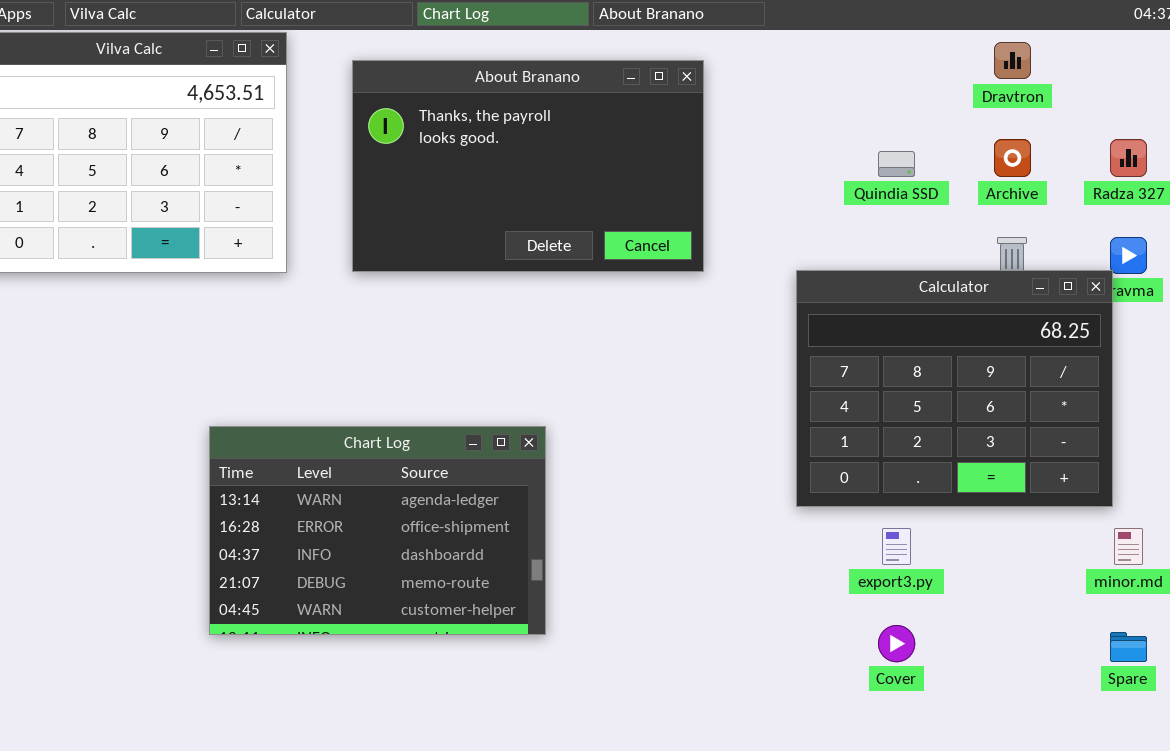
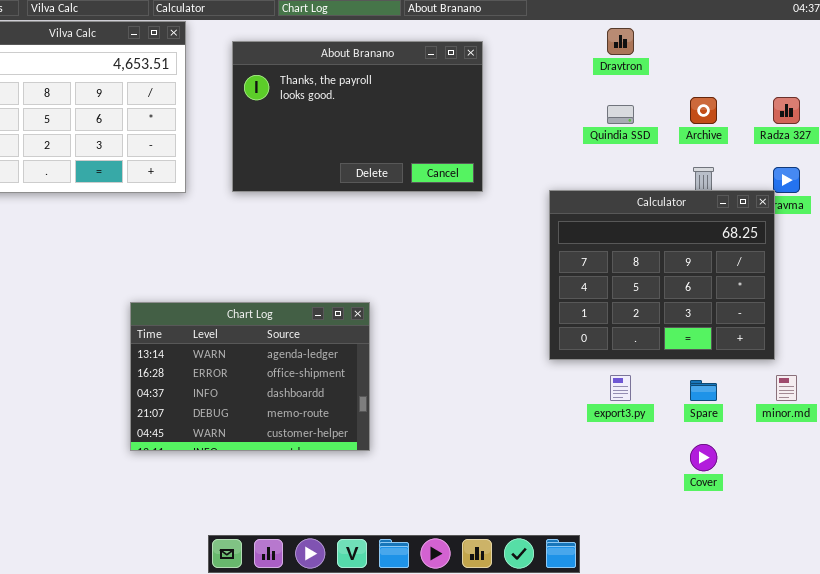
Dravtron: [994,42,1031,79] -> [607,28,634,55], moved
Cover: [878,625,915,662] -> [690,444,717,471], moved
Spare: [1110,632,1147,662] -> [690,380,717,401], moved

